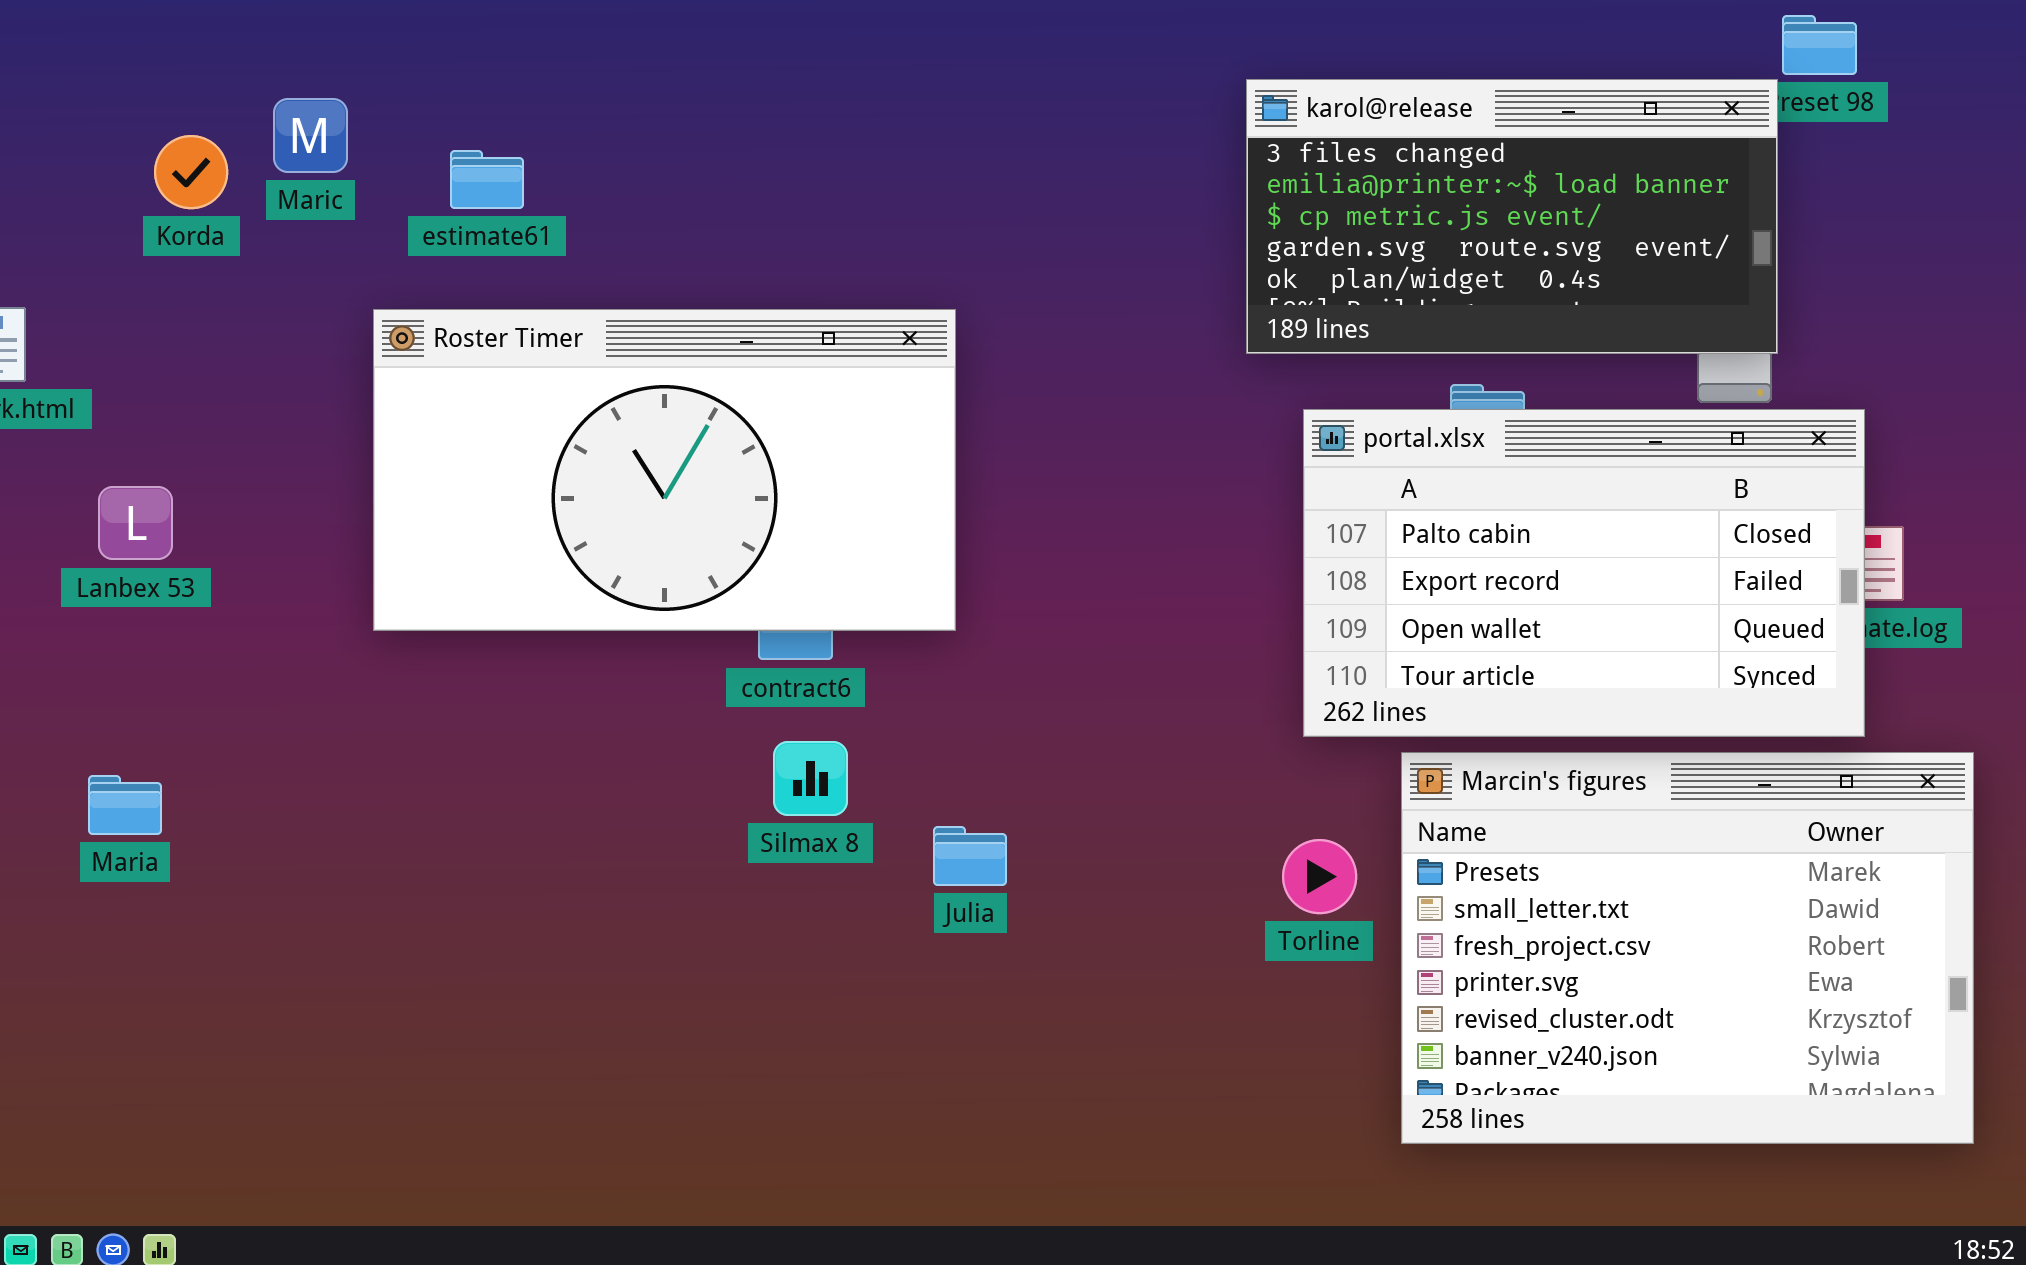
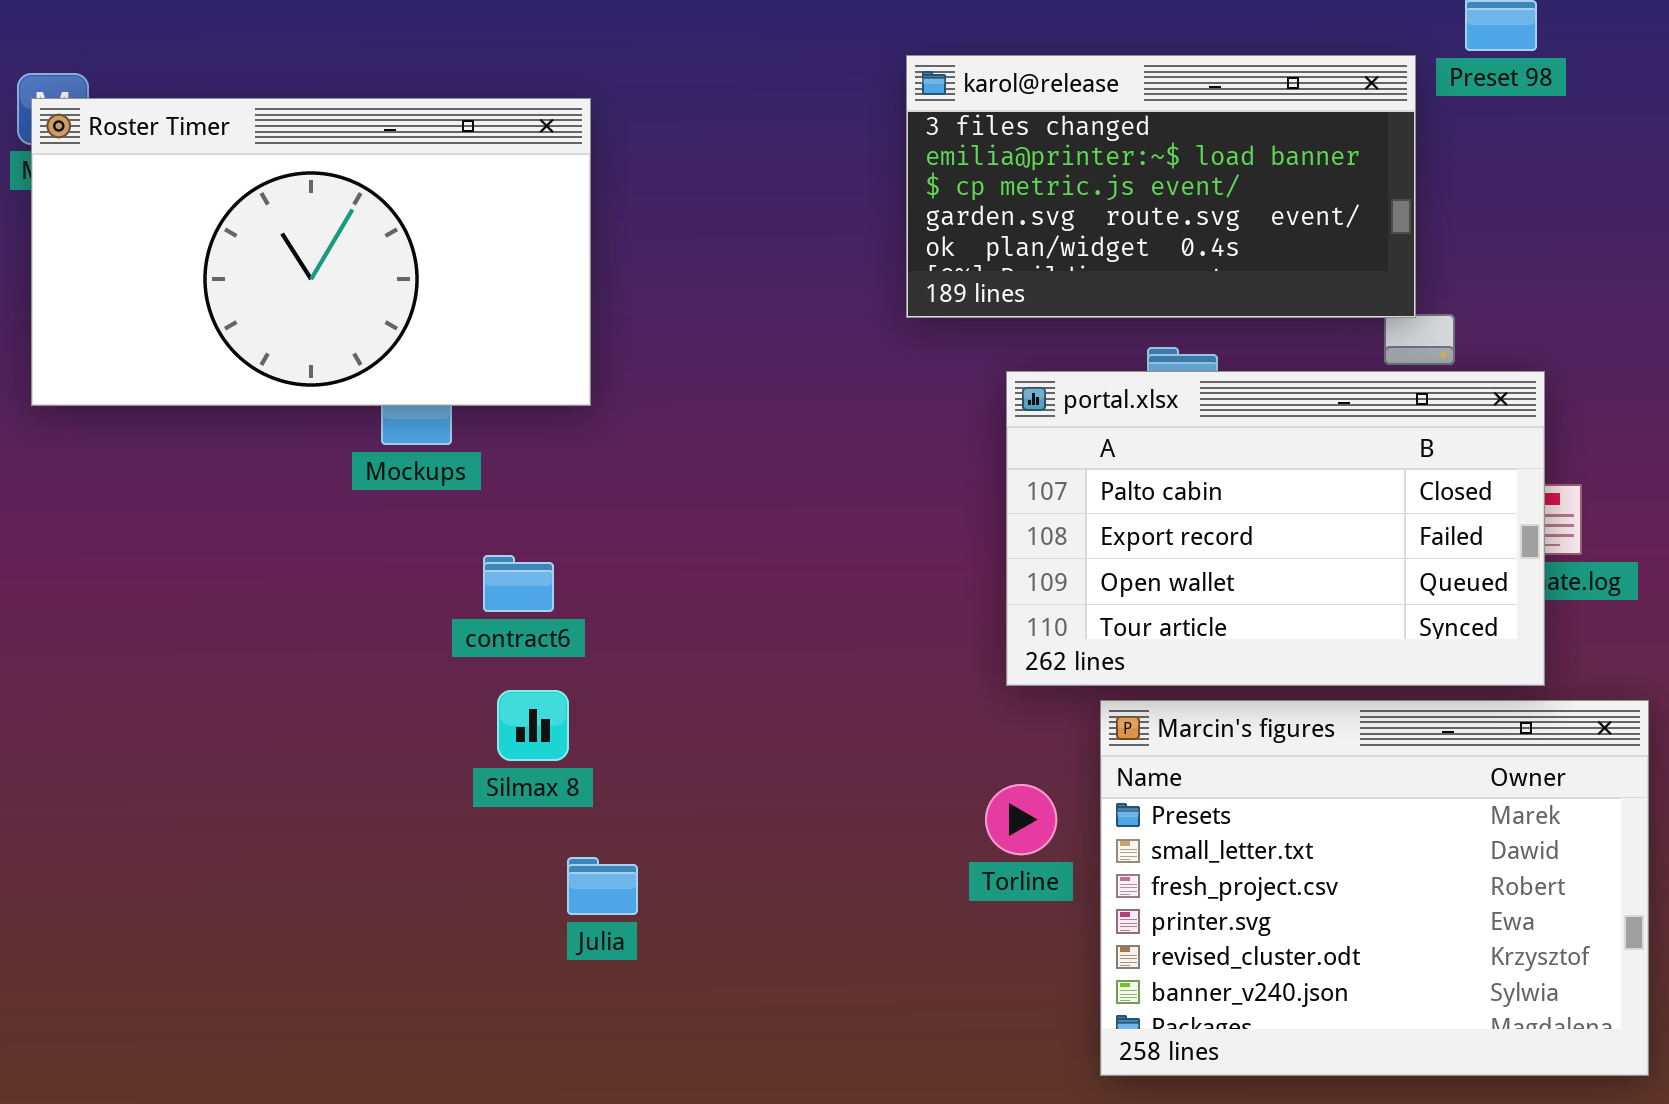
karol@release: [1246,79,1778,354] -> [906,55,1416,318], moved
Roster Timer: [373,309,956,631] -> [31,98,591,406], moved
Julia: [933,826,1007,886] -> [567,857,638,915], moved

